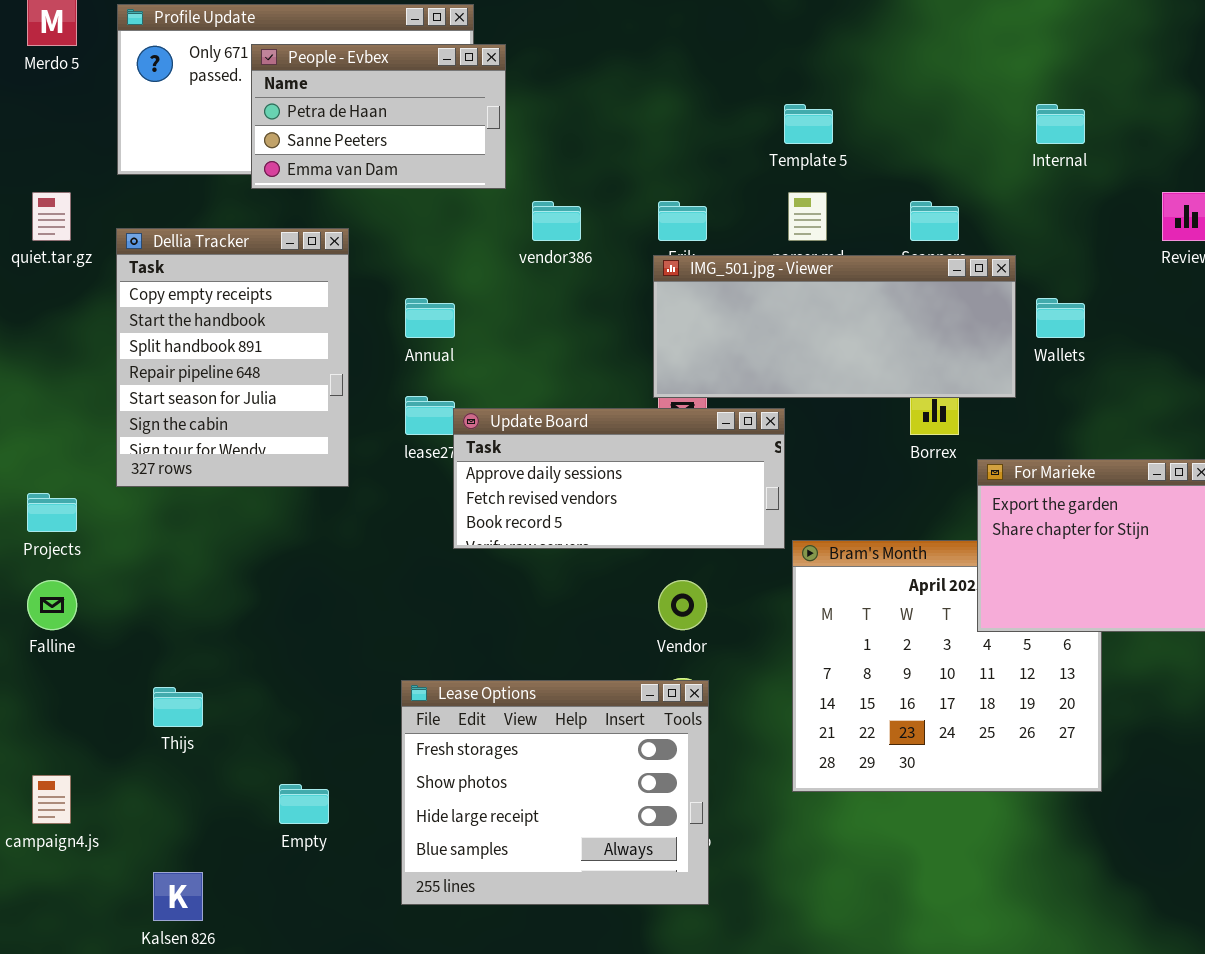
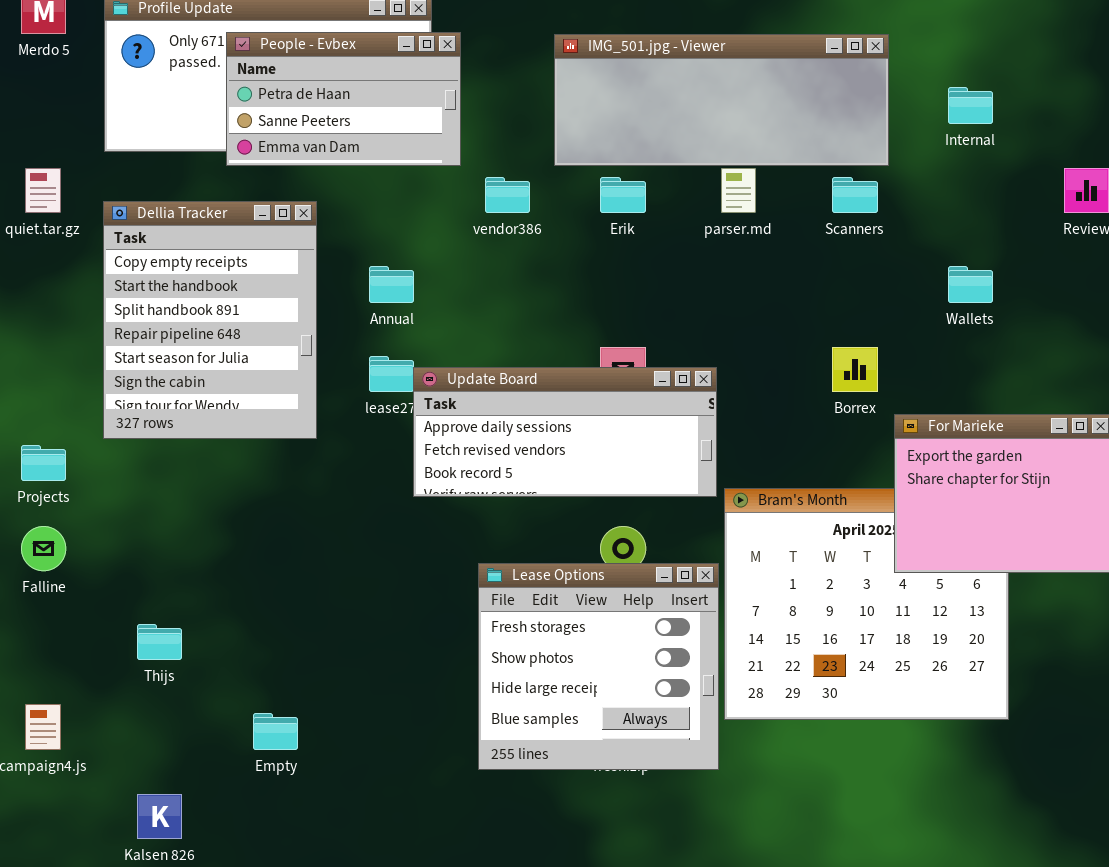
IMG_501.jpg - Viewer: [653,255,1016,398] -> [554,34,889,166], moved
Lease Options: [401,680,709,905] -> [478,563,719,770], moved, resized

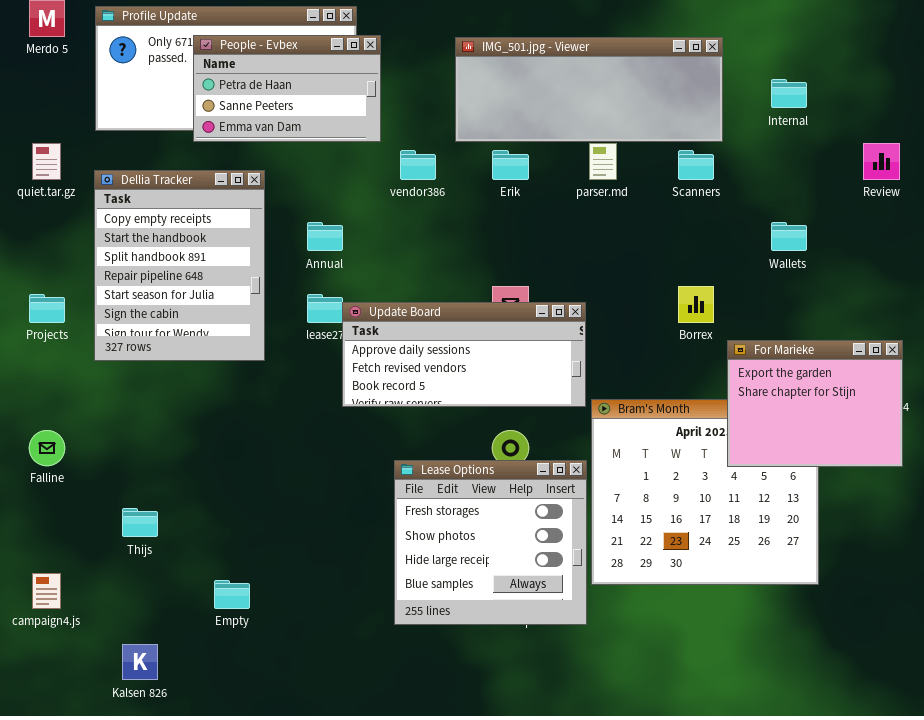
Projects: [21,445,66,481] -> [29,294,65,323], moved

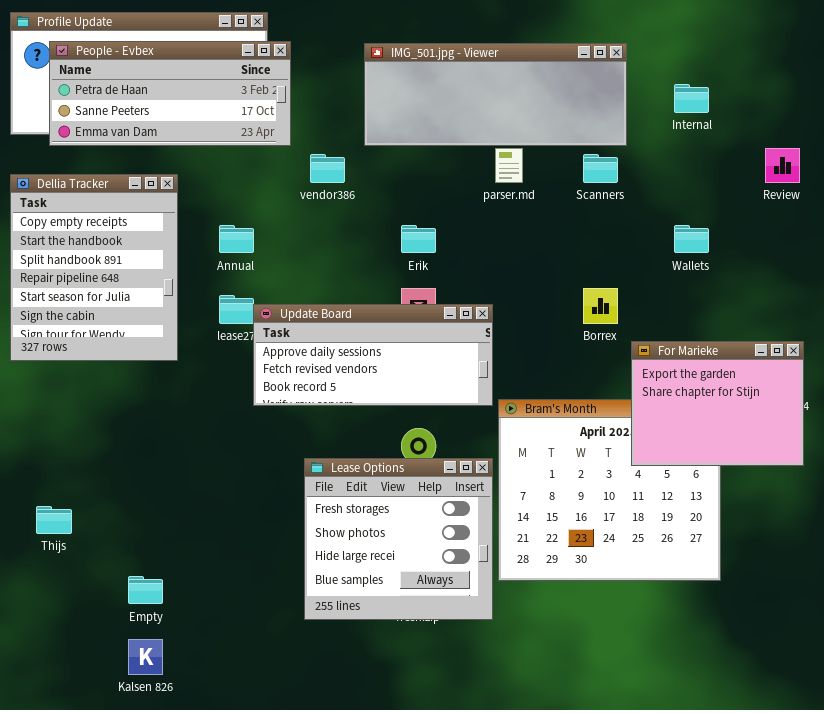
People - Evbex: [193,35,381,142] -> [49,41,291,146], resized
Erik: [492,150,529,180] -> [401,225,436,253], moved
Kalsen 826: [122,644,158,680] -> [128,639,163,675], moved

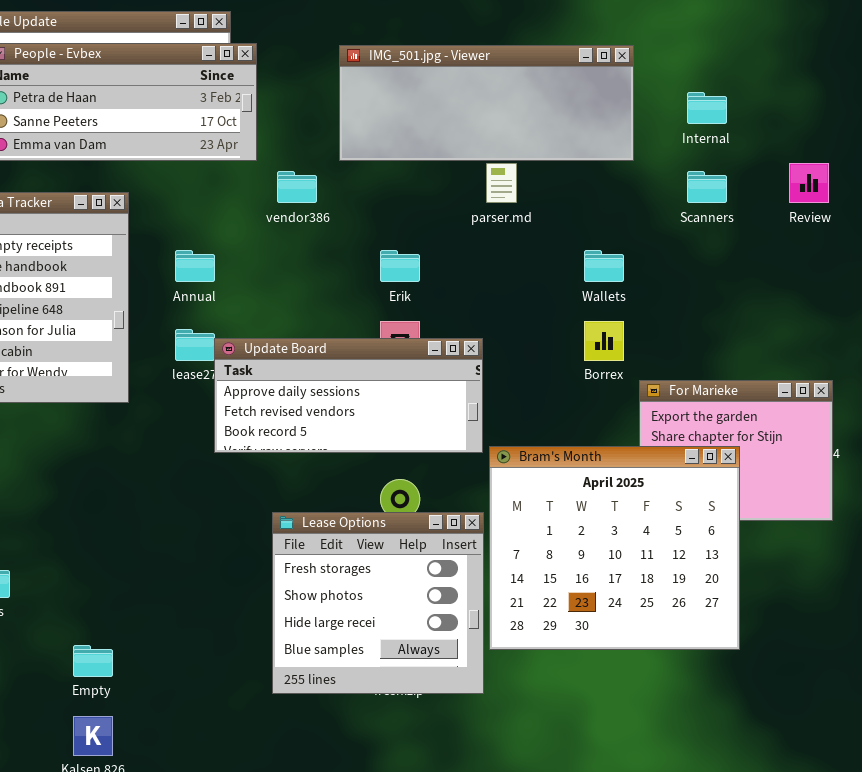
Scanners: [583,154,618,183] -> [687,171,727,203], moved
Wallets: [674,225,709,253] -> [584,250,624,282], moved
Bram's Month: [498,399,721,581] -> [489,446,740,650], raised

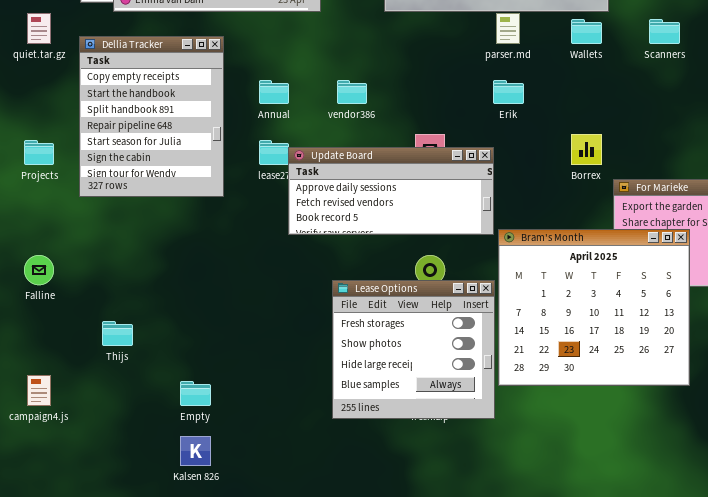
vendor386: [277,171,317,203] -> [337,80,367,104], moved
Erik: [380,250,420,282] -> [493,80,524,104], moved
Wallets: [584,250,624,282] -> [571,19,602,44], moved

